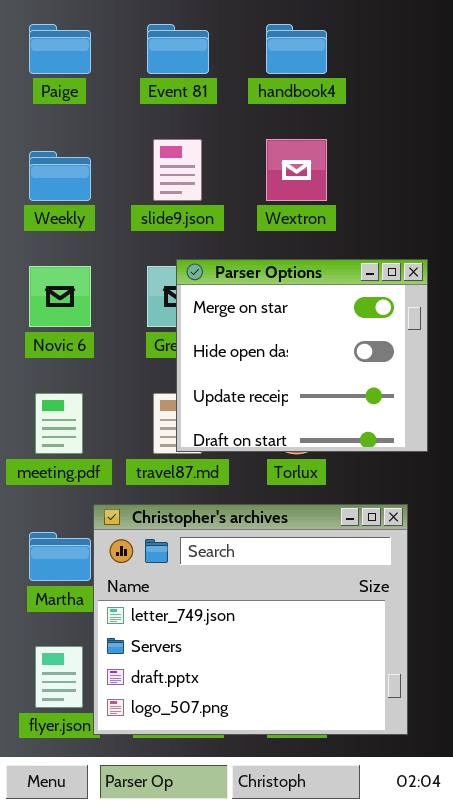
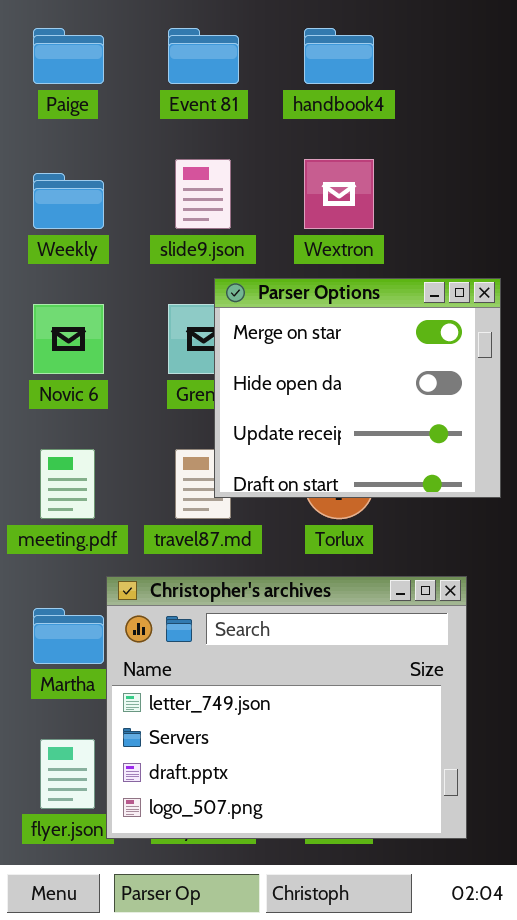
Parser Options: [176,259,428,452] -> [214,278,501,498], moved

